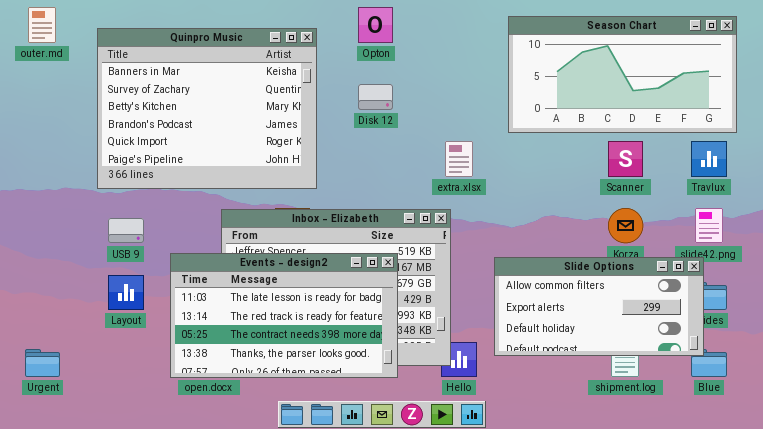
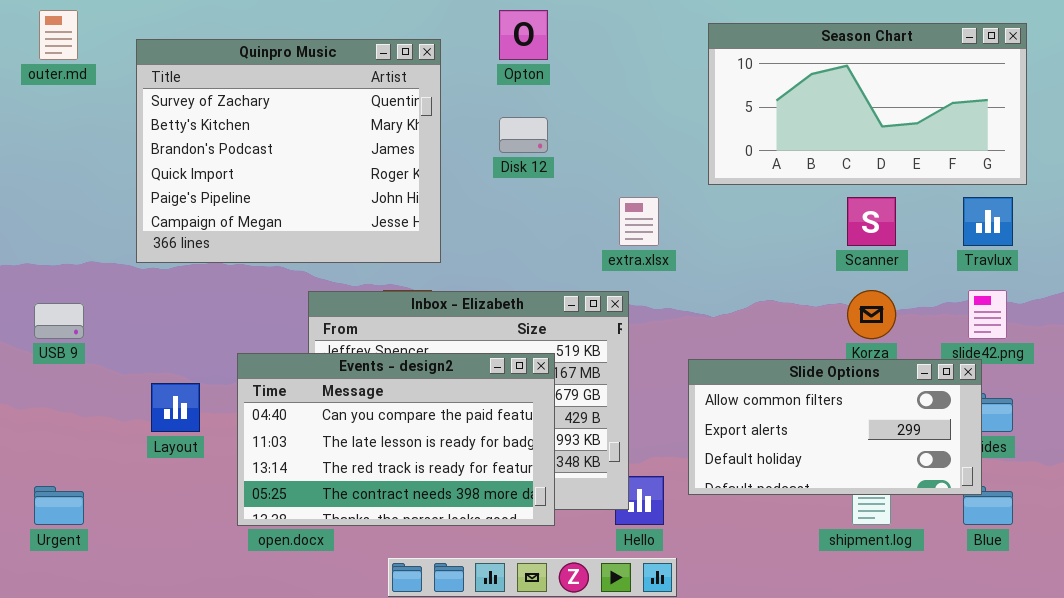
Quinpro Music: [97,28,317,189] -> [136,39,441,263], scrolled down 1 row
USB 9: [108,218,144,243] -> [34,303,84,339], moved
Events - design2: [170,253,398,378] -> [237,353,555,526], scrolled up 1 row

